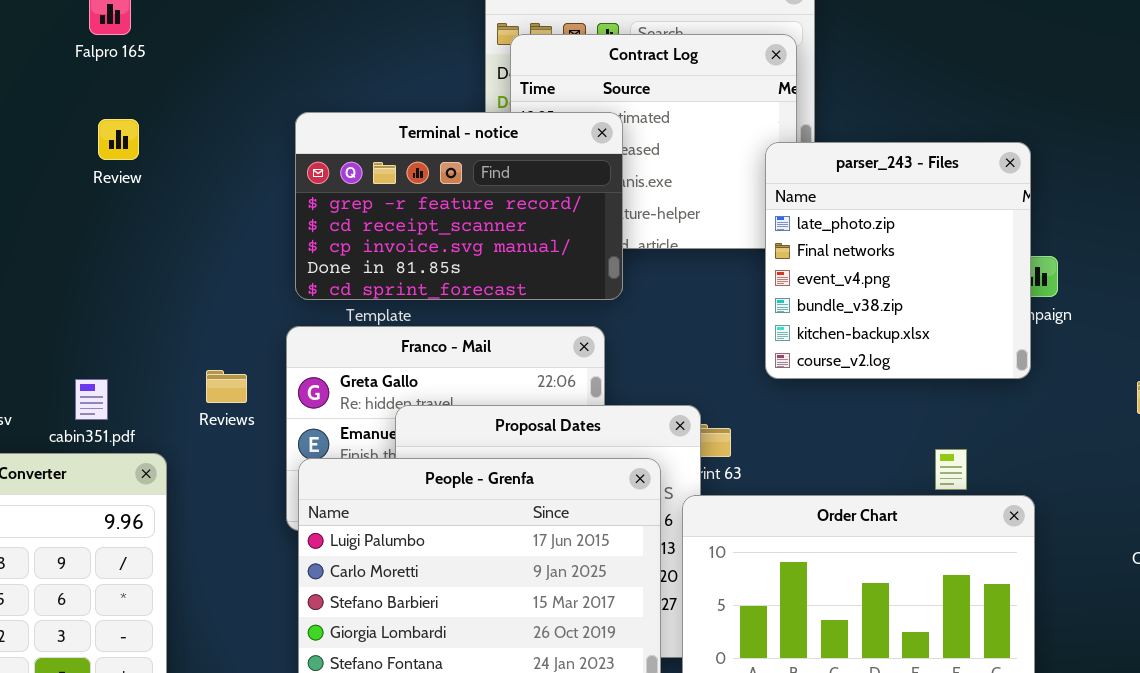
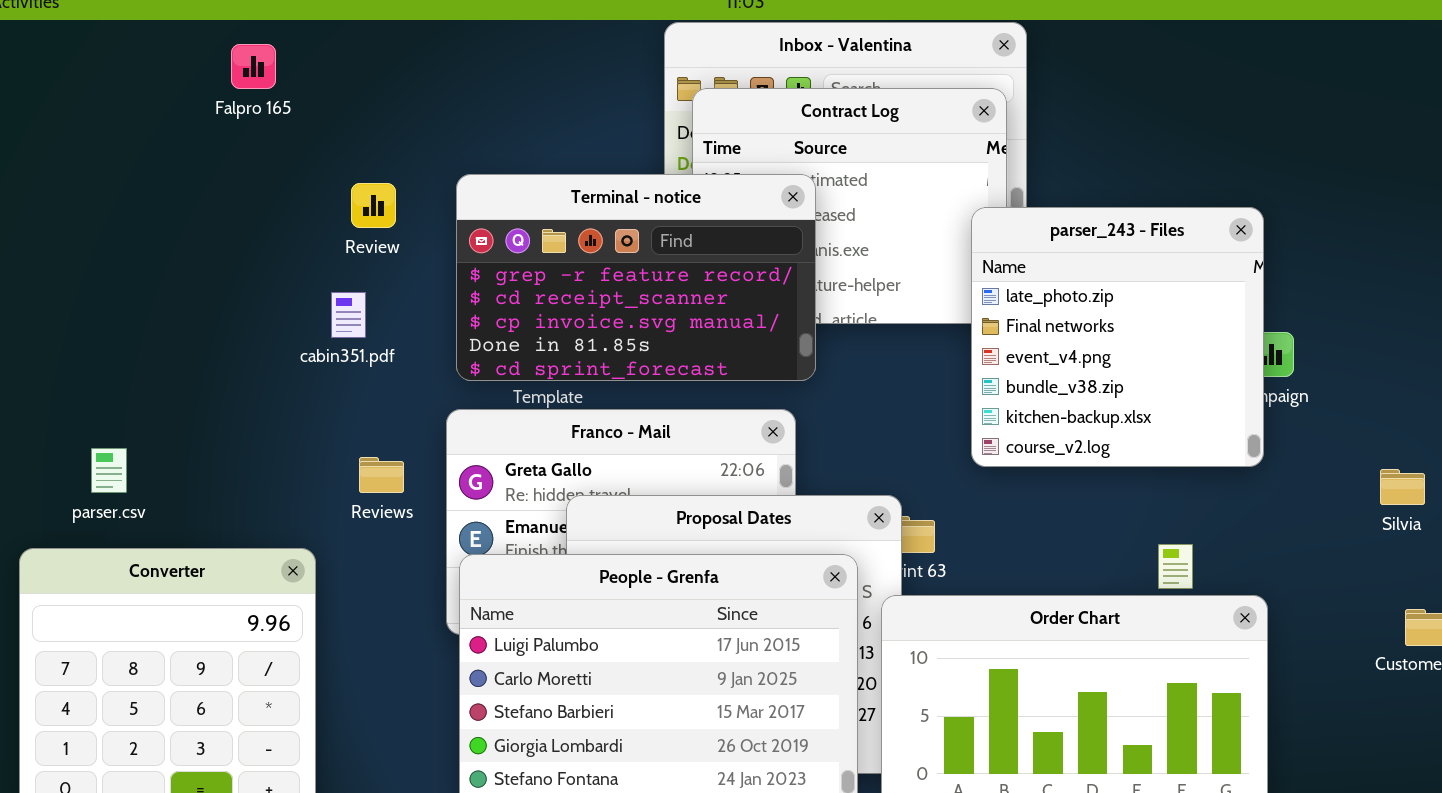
Review: [98,119,139,160] -> [351,183,396,228], moved
cabin351.pdf: [75,379,108,420] -> [331,292,366,338], moved

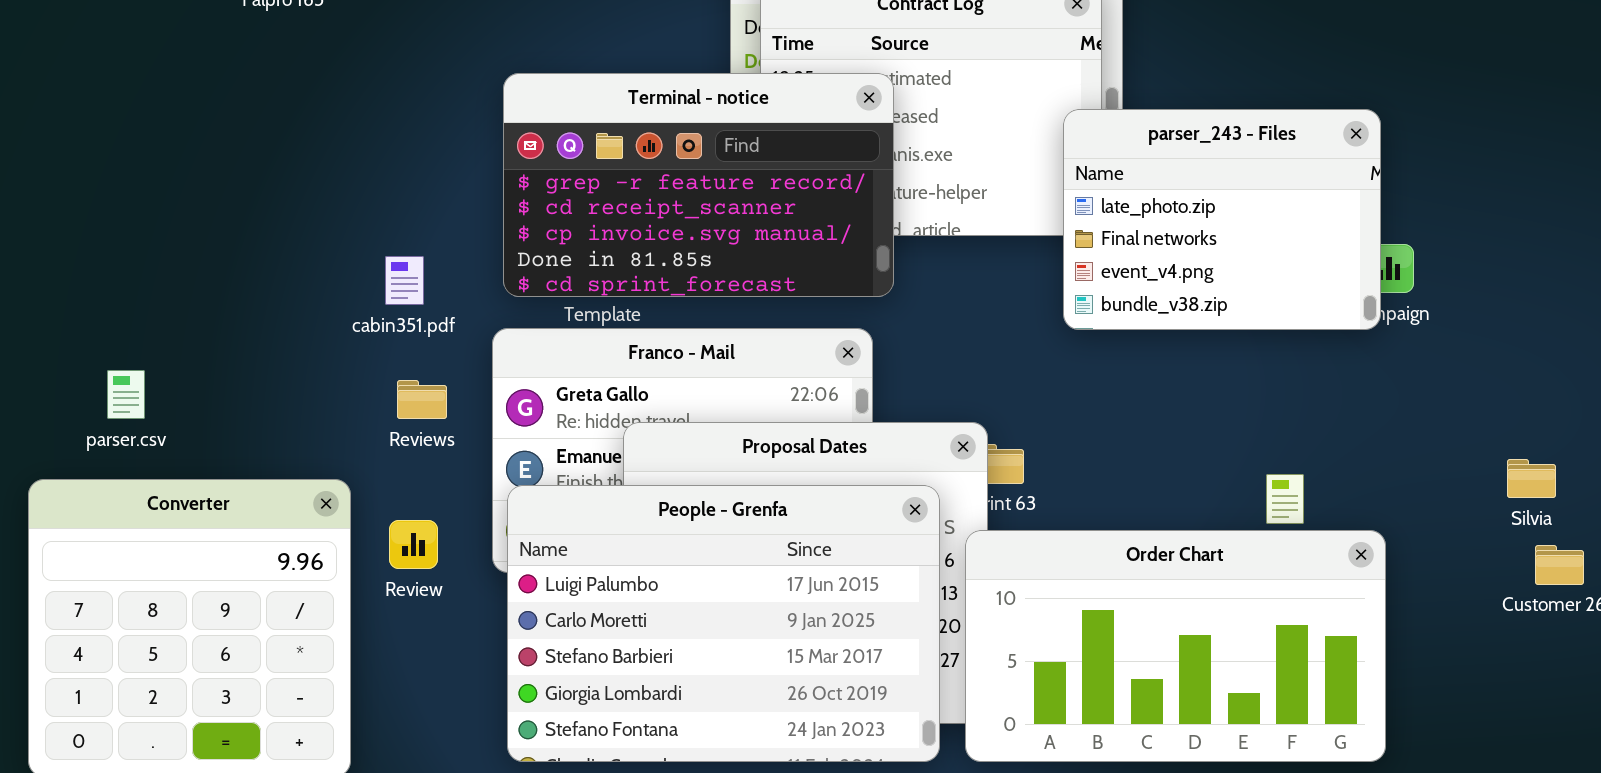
Review: [351,183,396,228] -> [389,520,438,569], moved
parser_243 - Files: [971,207,1264,467] -> [1063,109,1381,330], resized
cabin351.pdf: [331,292,366,338] -> [385,256,424,305], moved
Silvia: [1380,469,1425,505] -> [1507,459,1556,498], moved

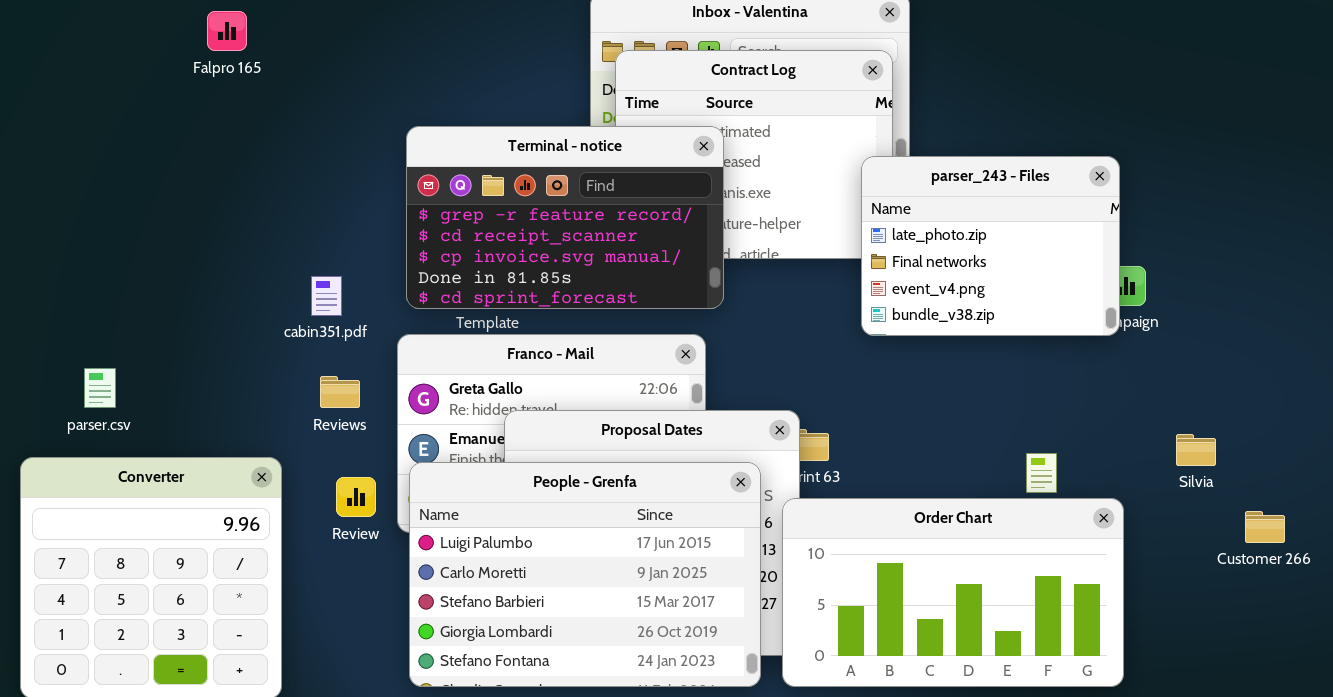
Silvia: [1507,459,1556,498] -> [1176,434,1216,466], moved
Review: [389,520,438,569] -> [336,477,376,517], moved

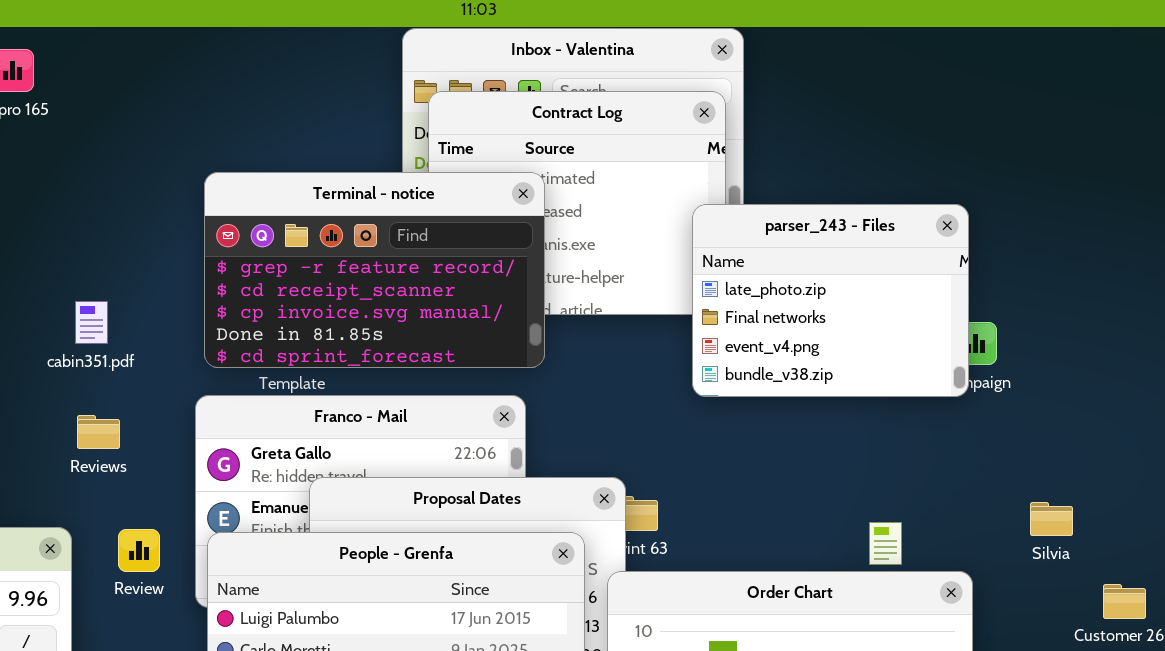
cabin351.pdf: [311,276,342,316] -> [75,301,108,344], moved
Reviews: [320,376,360,408] -> [77,415,120,449], moved
Review: [336,477,376,517] -> [118,529,160,572], moved

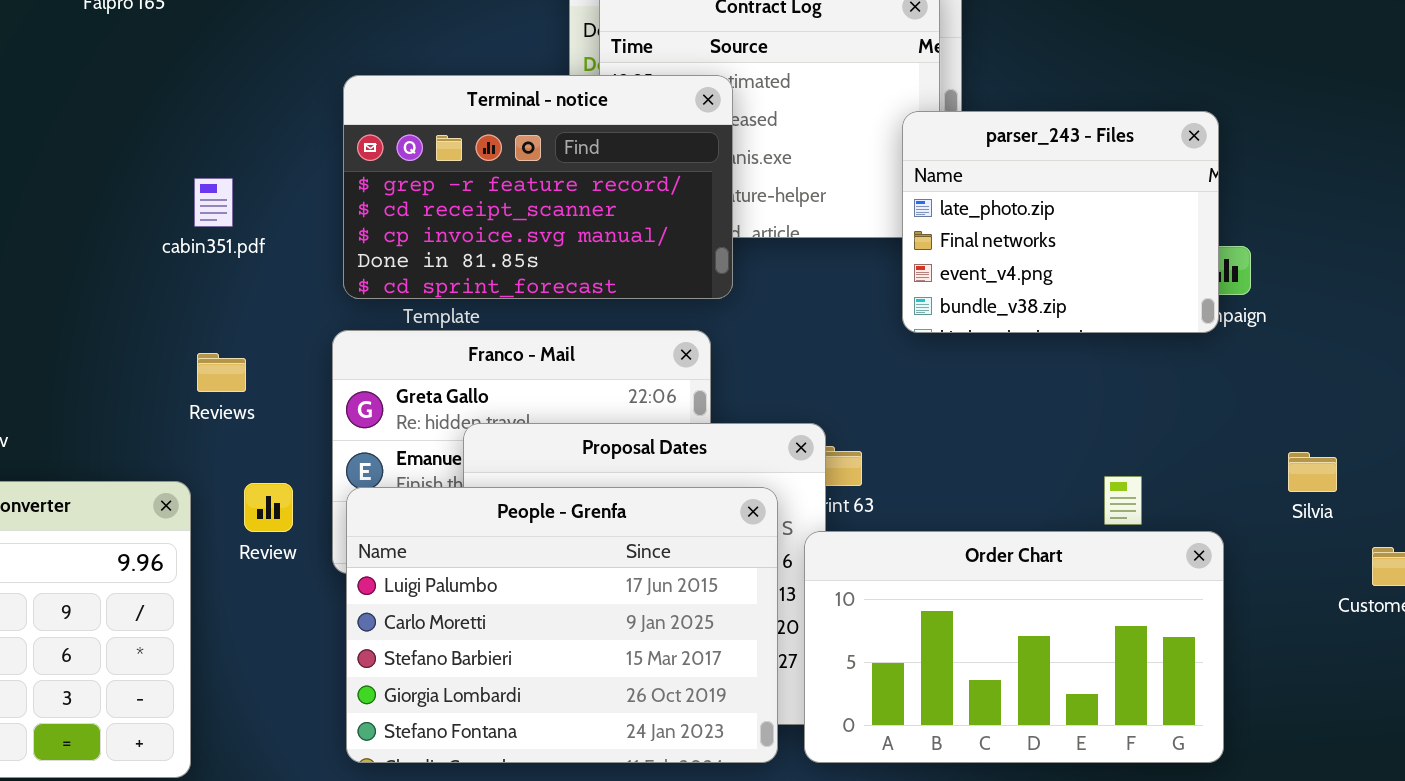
cabin351.pdf: [75,301,108,344] -> [194,178,233,227], moved

